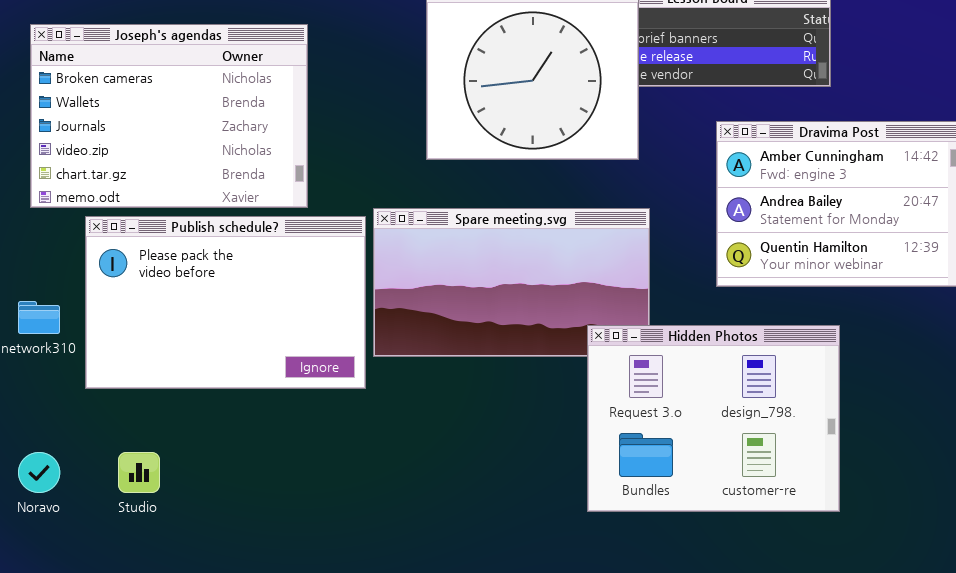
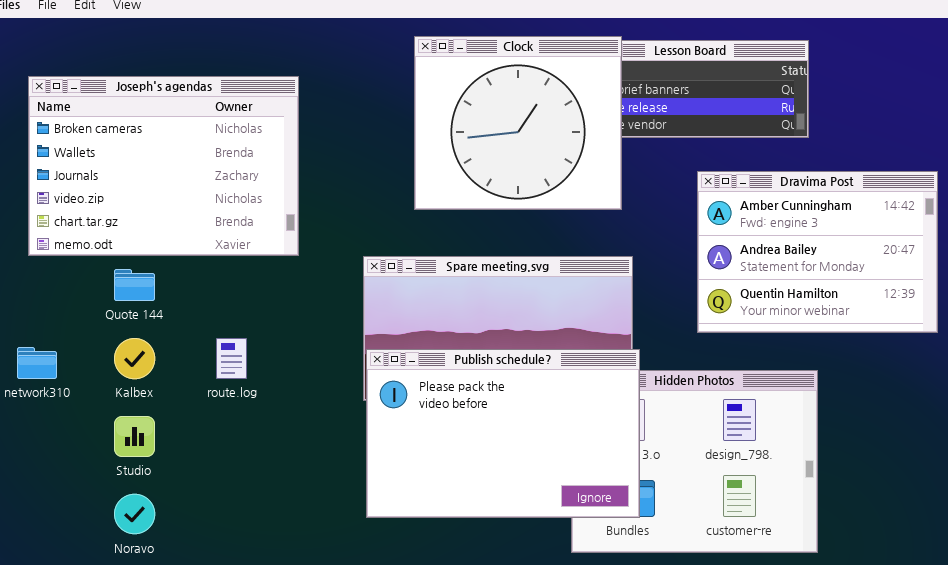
Publish schedule?: [85,216,366,389] -> [366,349,640,518], moved
Noravo: [18,452,60,493] -> [114,494,155,534], moved
Studio: [118,452,160,493] -> [114,416,155,457], moved

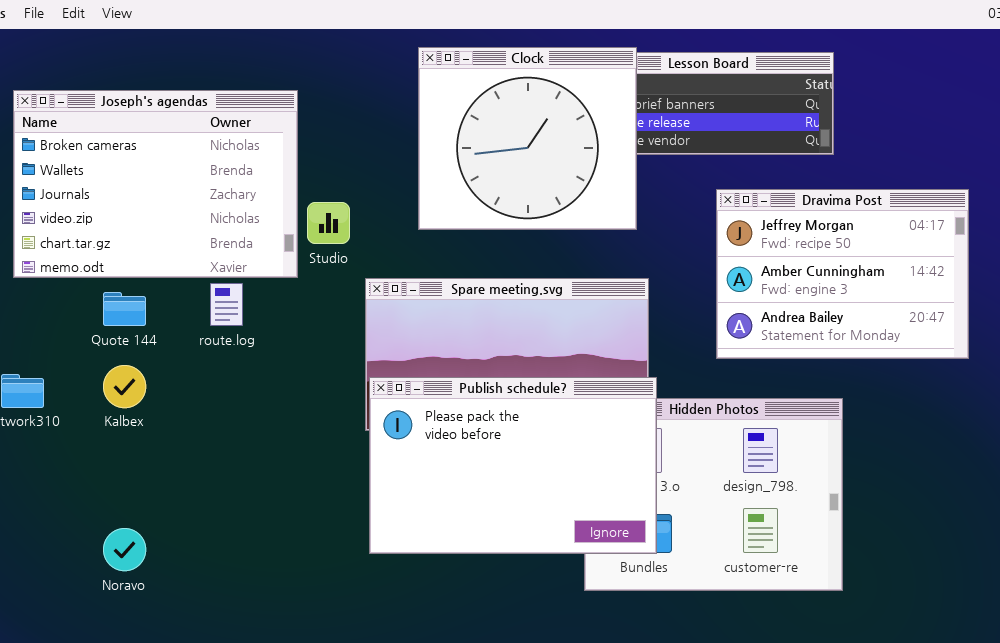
Dravima Post: [697,171,938,333] -> [716,189,969,359], scrolled up 1 row
route.log: [216,338,247,379] -> [210,283,243,326], moved
Studio: [114,416,155,457] -> [307,202,350,244], moved

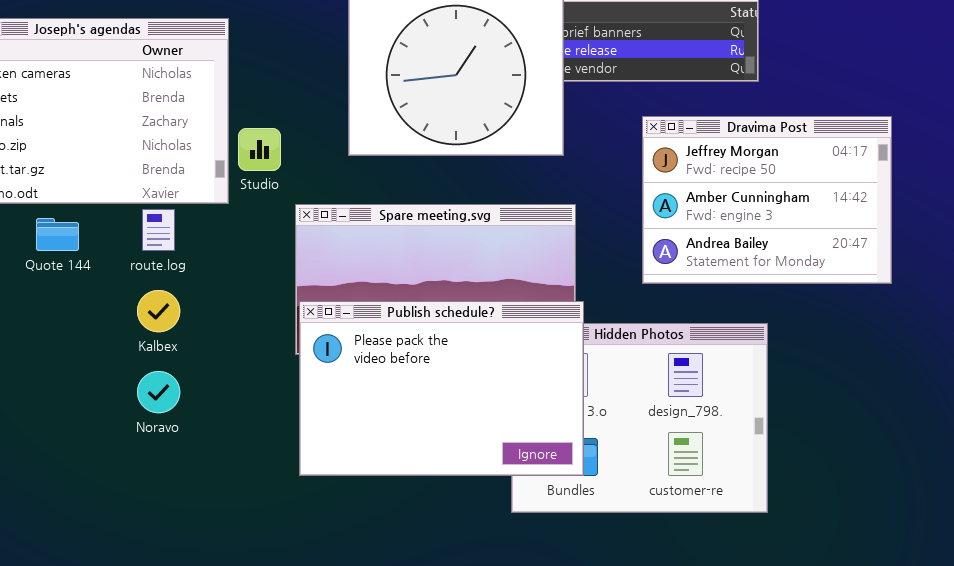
Kalbex: [103,365,146,408] -> [137,290,180,332], moved
Noravo: [103,528,146,571] -> [137,371,180,413], moved

